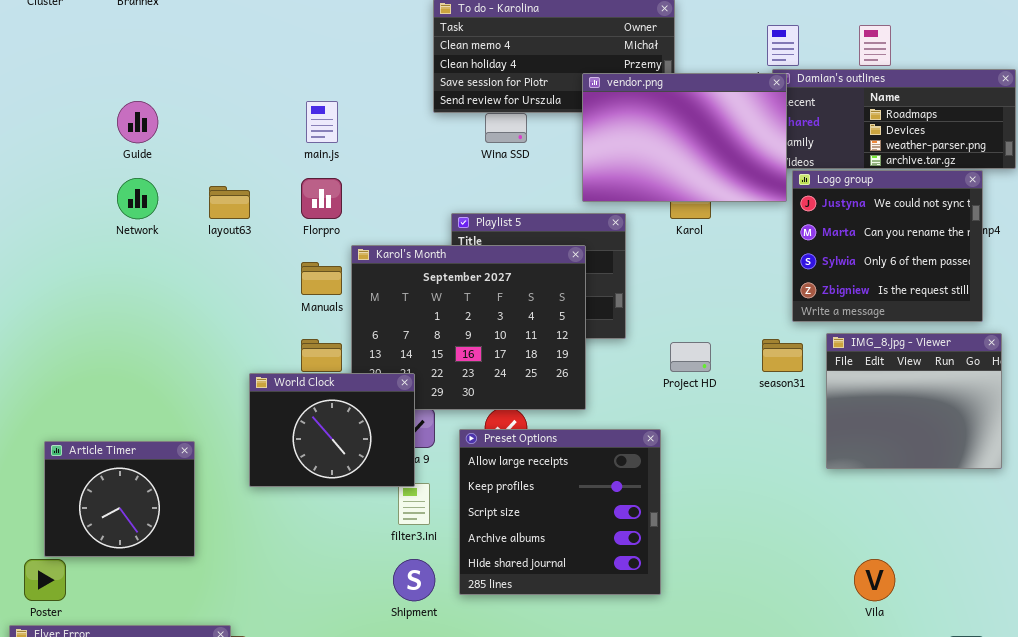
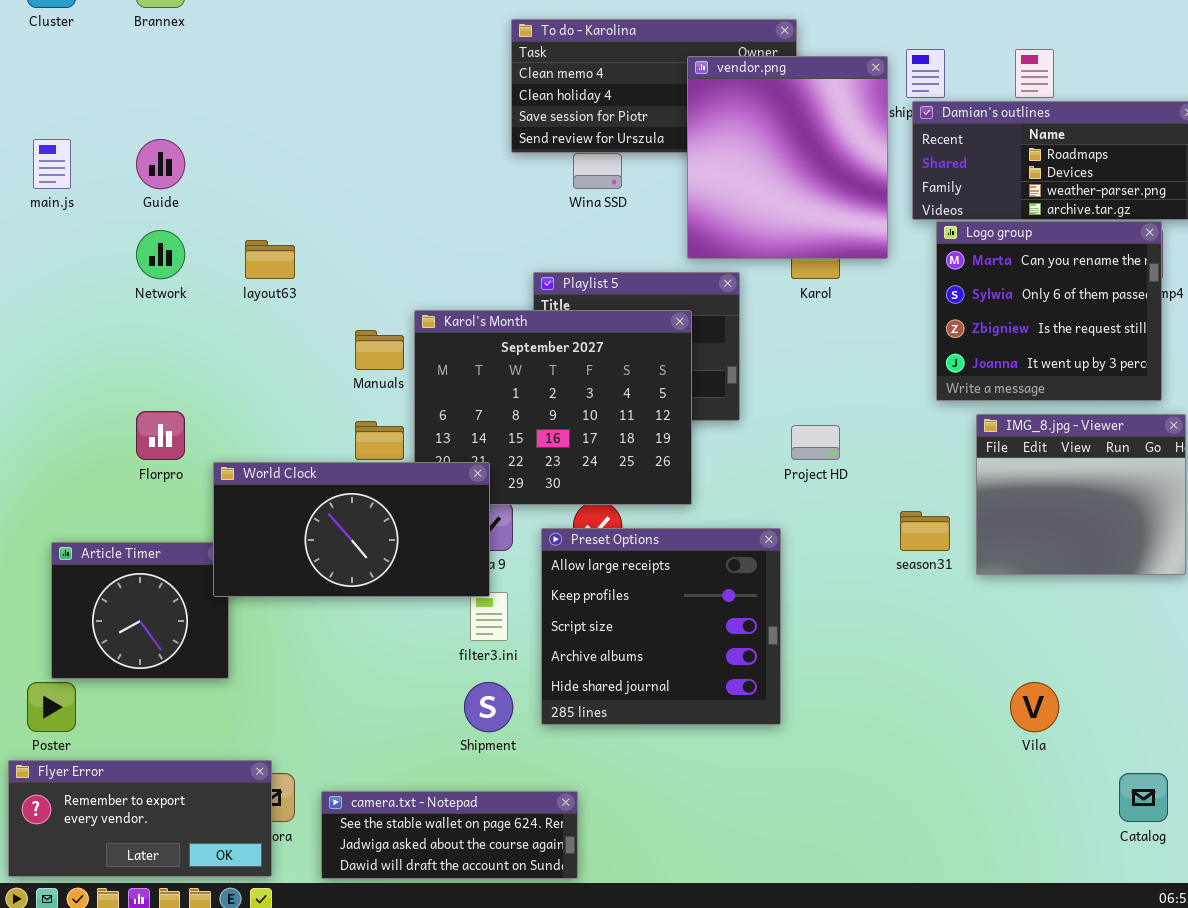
vendor.png: [582,73,787,202] -> [687,56,888,259], resized
main.js: [306,101,338,143] -> [33,139,71,189], moved
Logo group: [792,170,983,322] -> [936,221,1162,401], scrolled down 1 row
Florpro: [301,178,342,219] -> [136,411,185,460], moved
season31: [762,339,803,372] -> [900,511,950,551], moved
World Clock: [249,373,415,487] -> [213,462,490,597], resized

